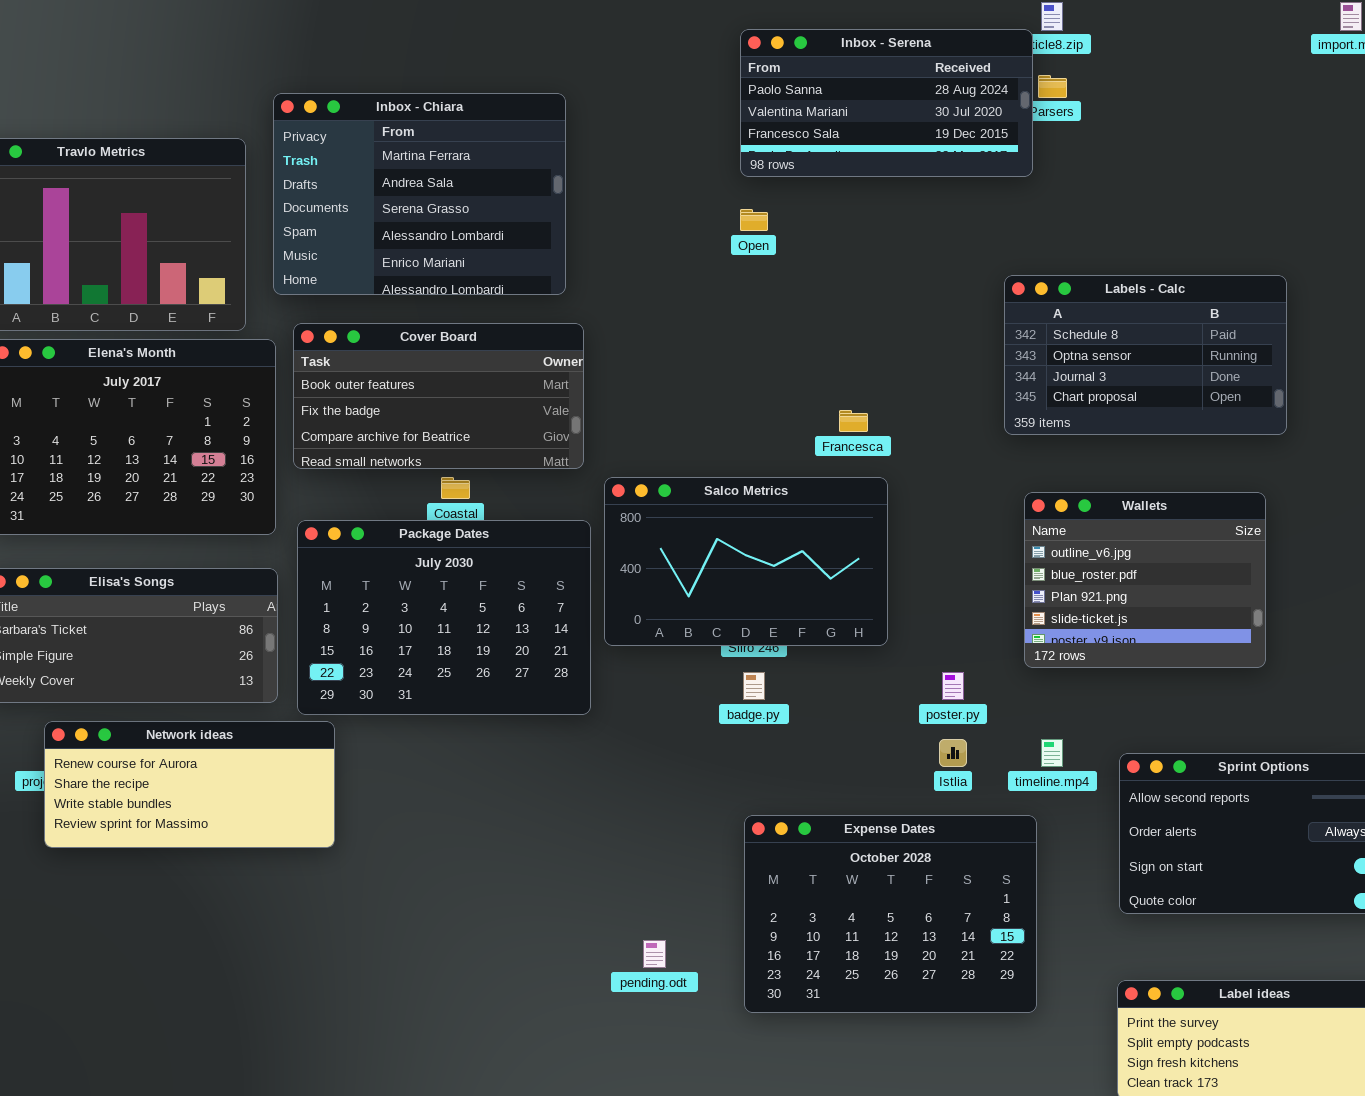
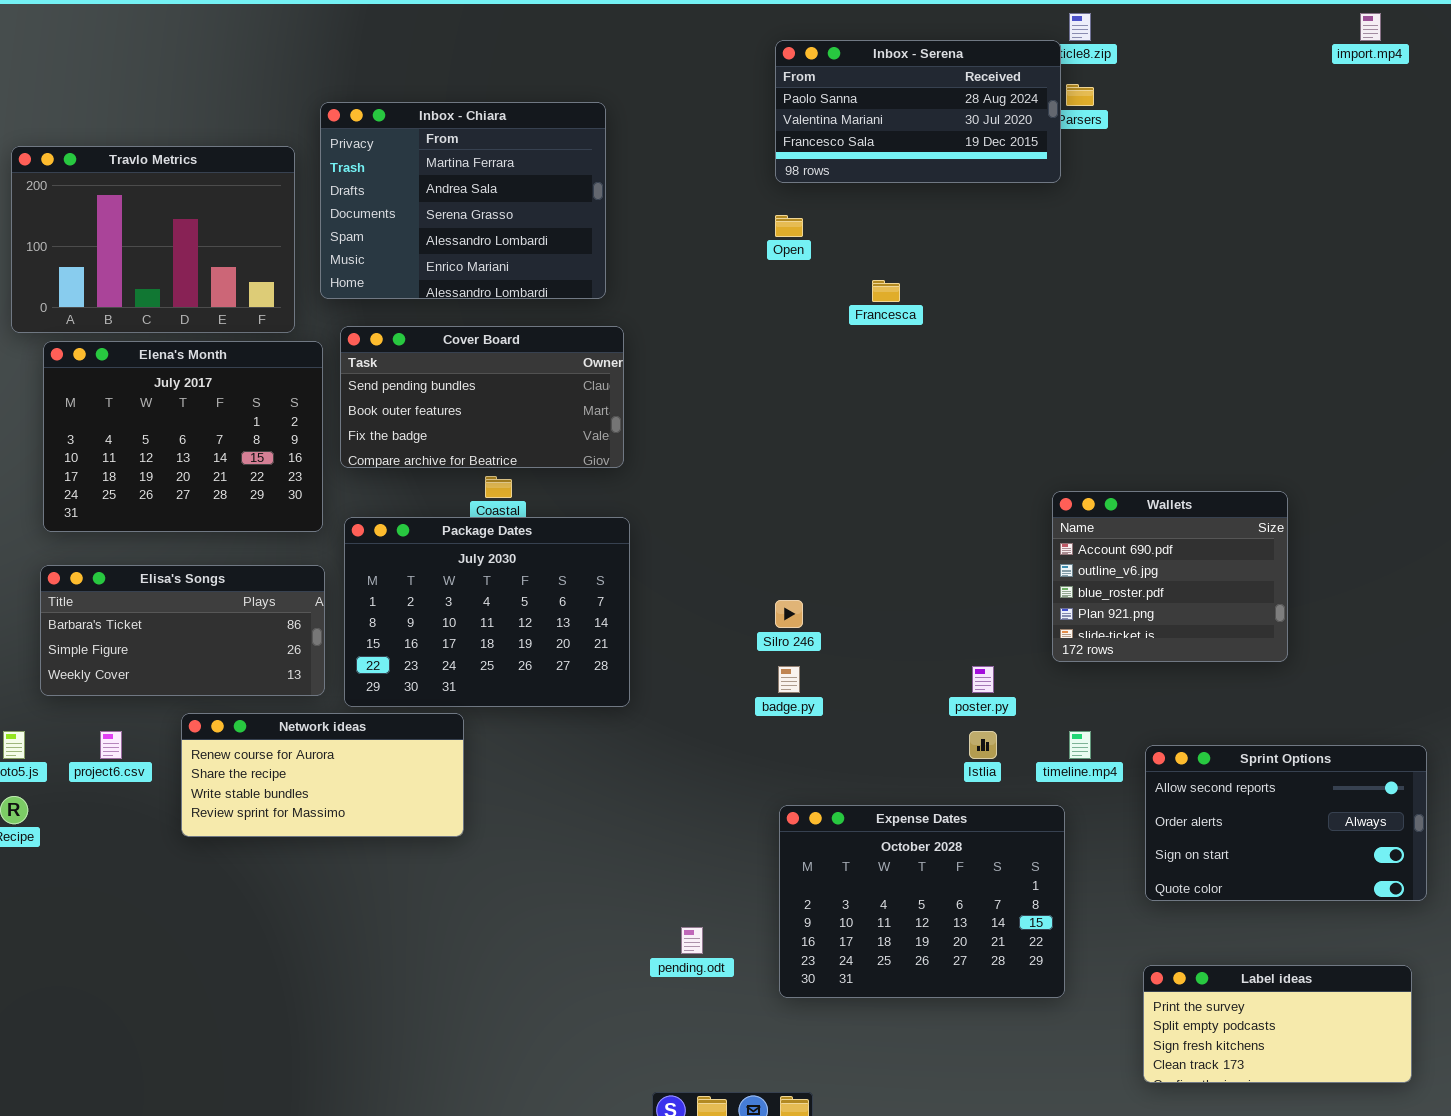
Labels - Calc: [1004,275,1287,435] -> none, closed
Cover Board: [293,323,584,469] -> [340,326,624,468], scrolled up 1 row
Francesca: [839,410,868,432] -> [872,280,900,302], moved
Salco Metrics: [604,477,888,646] -> none, closed
Wallets: [1024,492,1266,668] -> [1052,491,1288,662], scrolled up 1 row
Network ideas: [44,721,335,848] -> [181,713,464,837], moved

